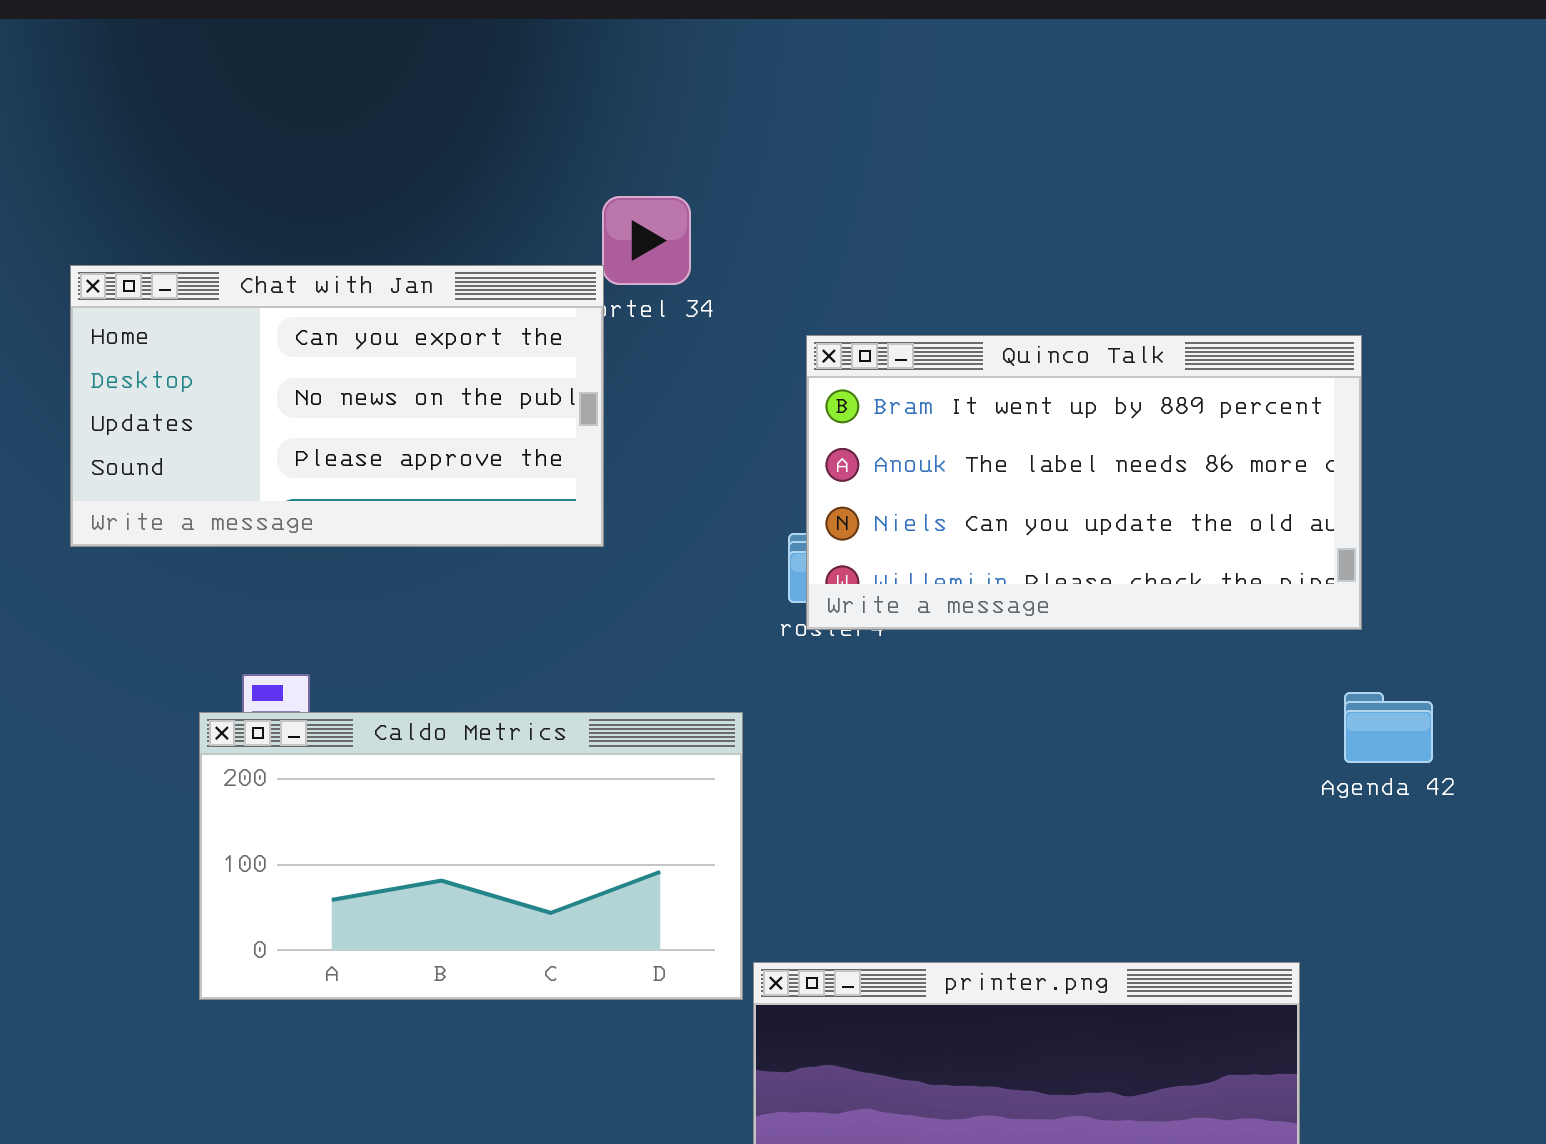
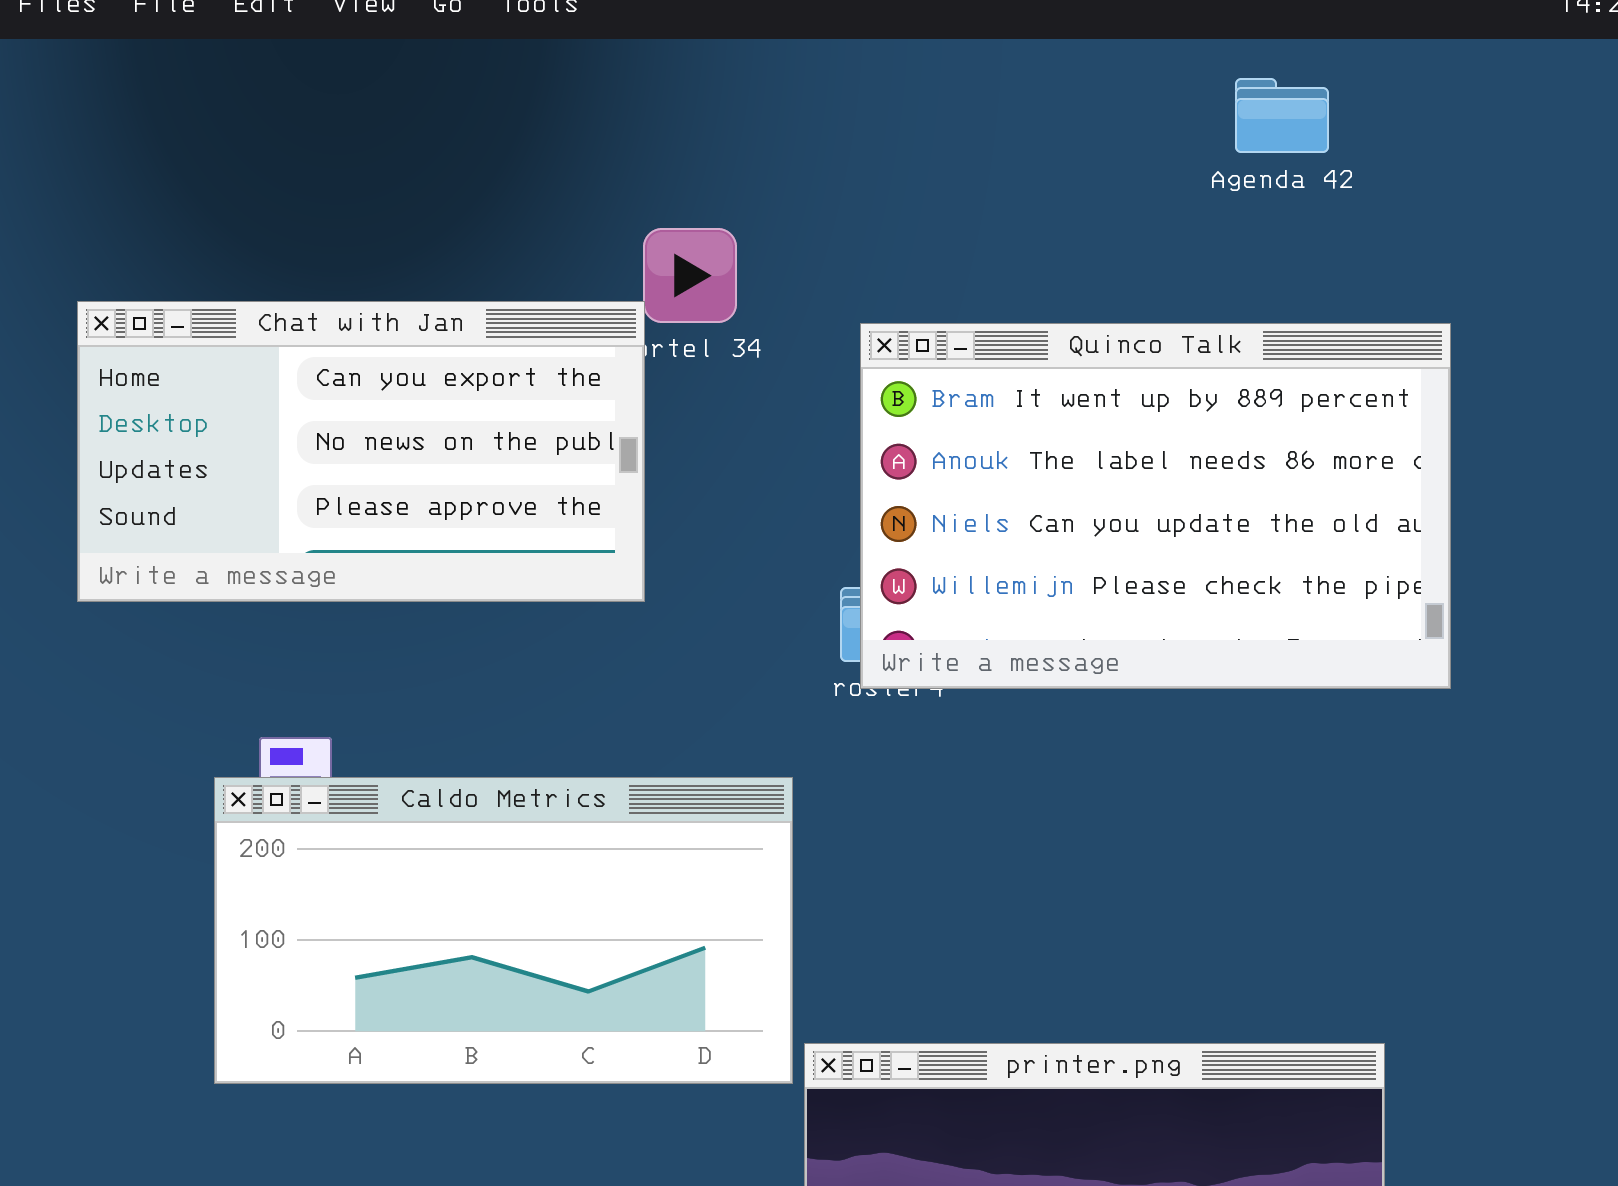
Quinco Talk: [806,335,1362,630] -> [860,323,1451,689], resized
Agenda 42: [1344,692,1433,763] -> [1235,78,1329,153], moved

